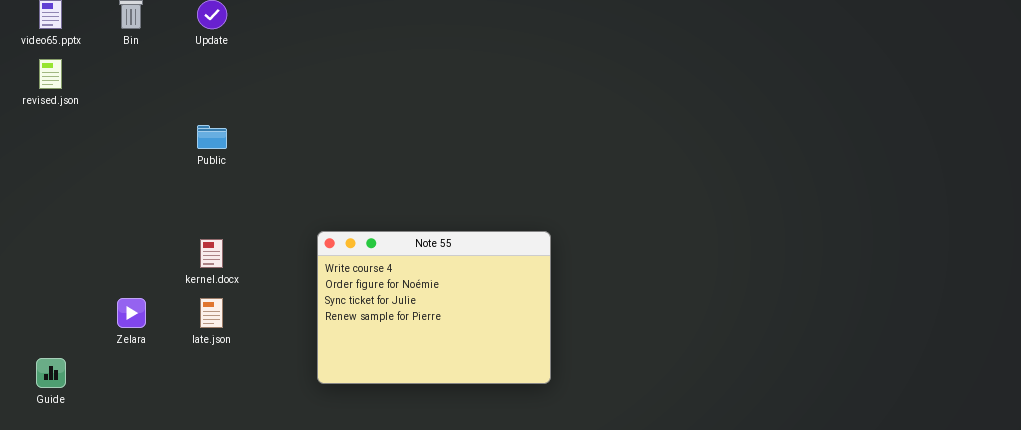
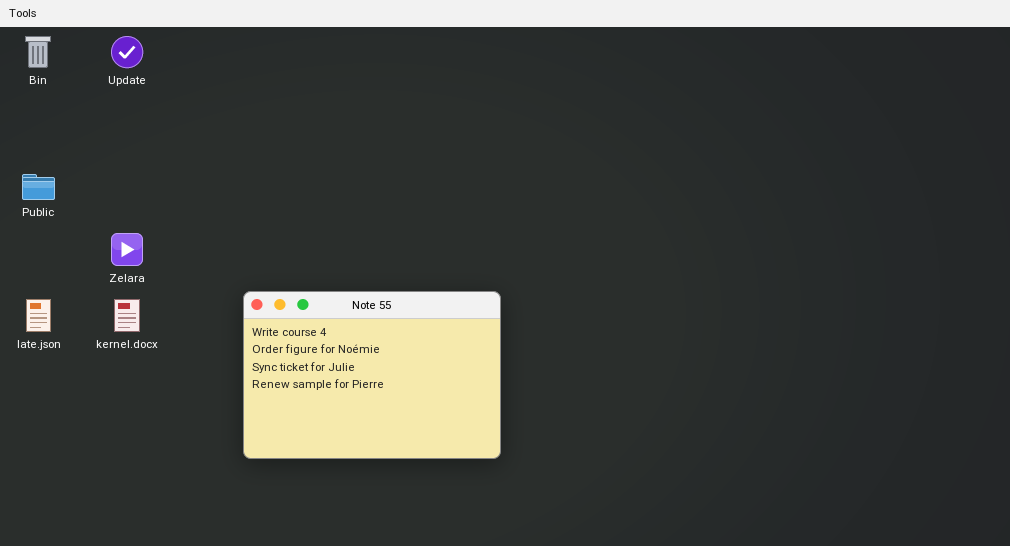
Public: [197,125,227,149] -> [22,174,55,200], moved
Zelara: [117,298,146,328] -> [111,233,143,266], moved
late.json: [200,298,223,328] -> [26,299,51,332], moved

